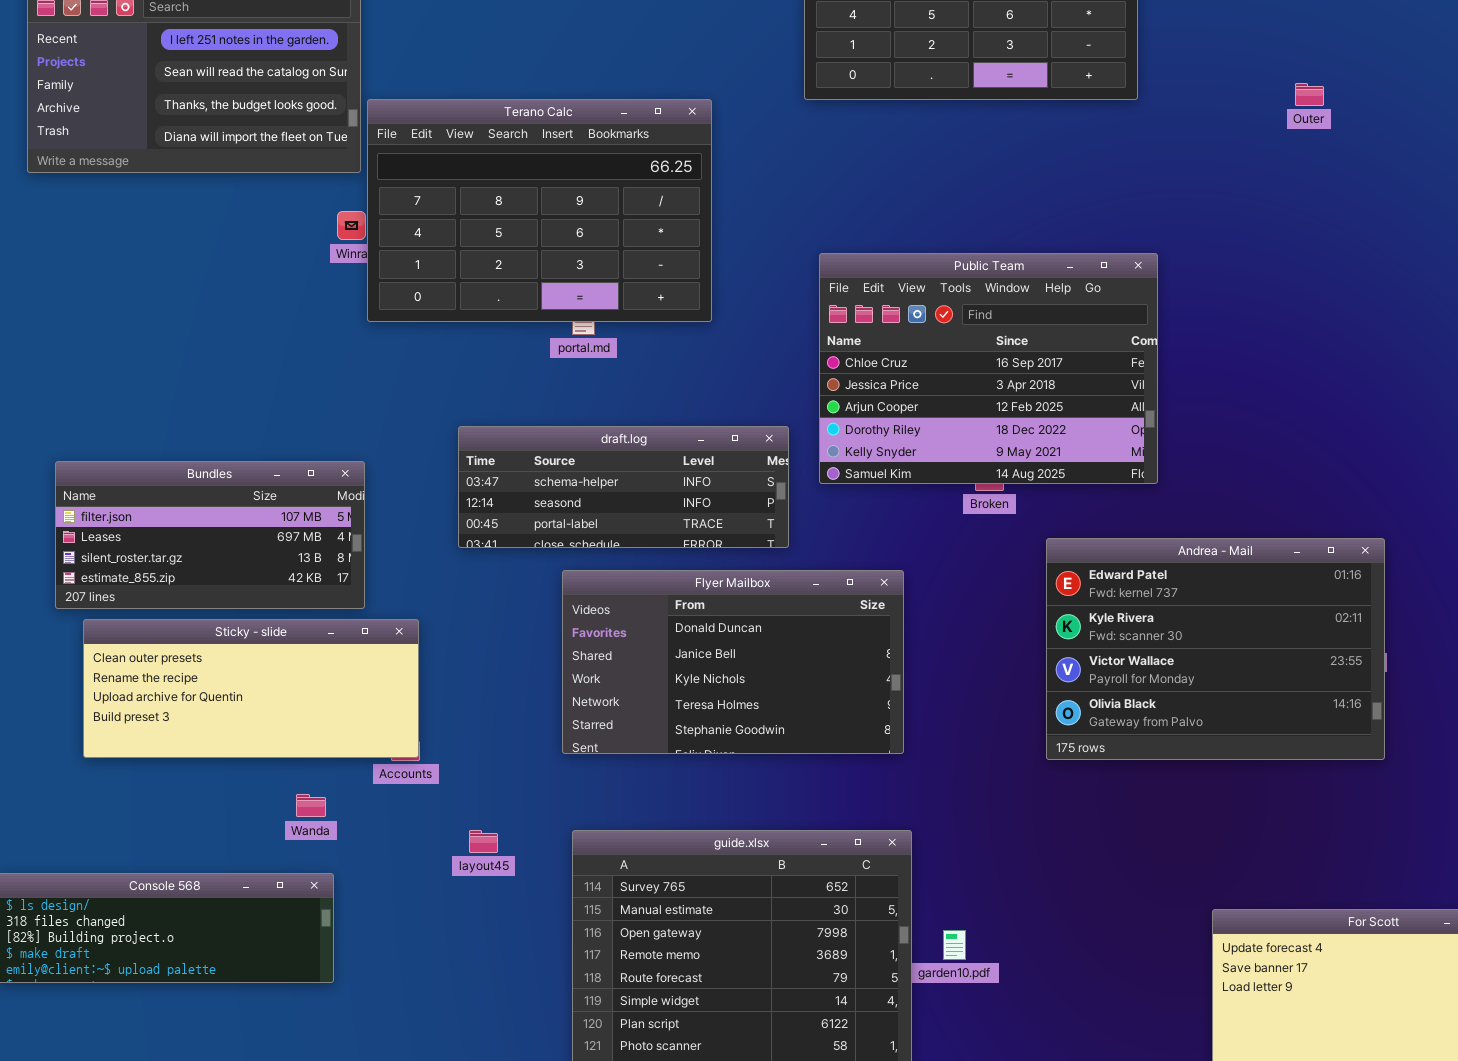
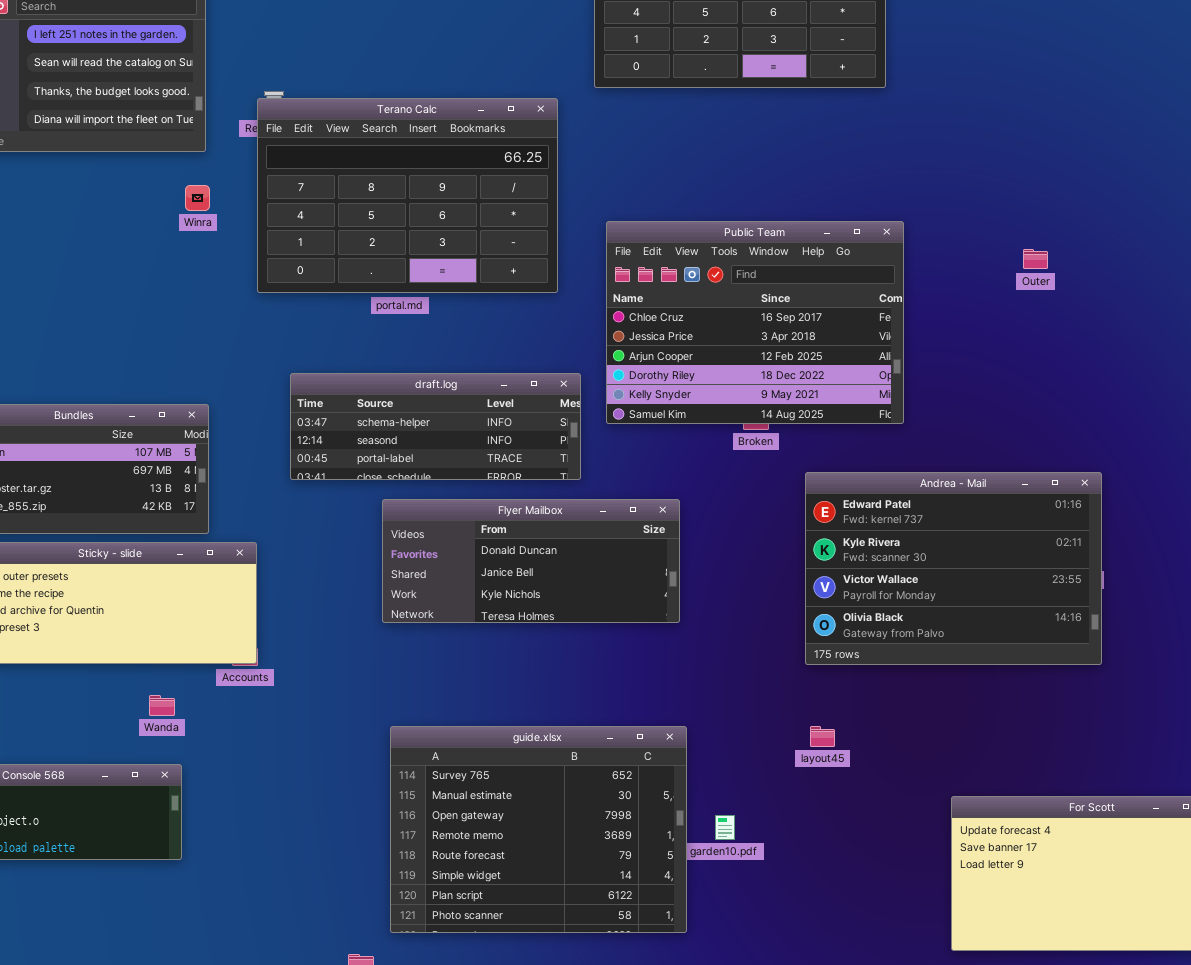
Outer: [1295,83,1324,106] -> [1023,249,1048,269], moved
Terano Calc: [367,99,712,322] -> [257,98,558,293], moved
Flyer Mailbox: [562,570,904,754] -> [382,499,680,623], resized
layout45: [469,830,498,853] -> [810,726,835,747], moved

